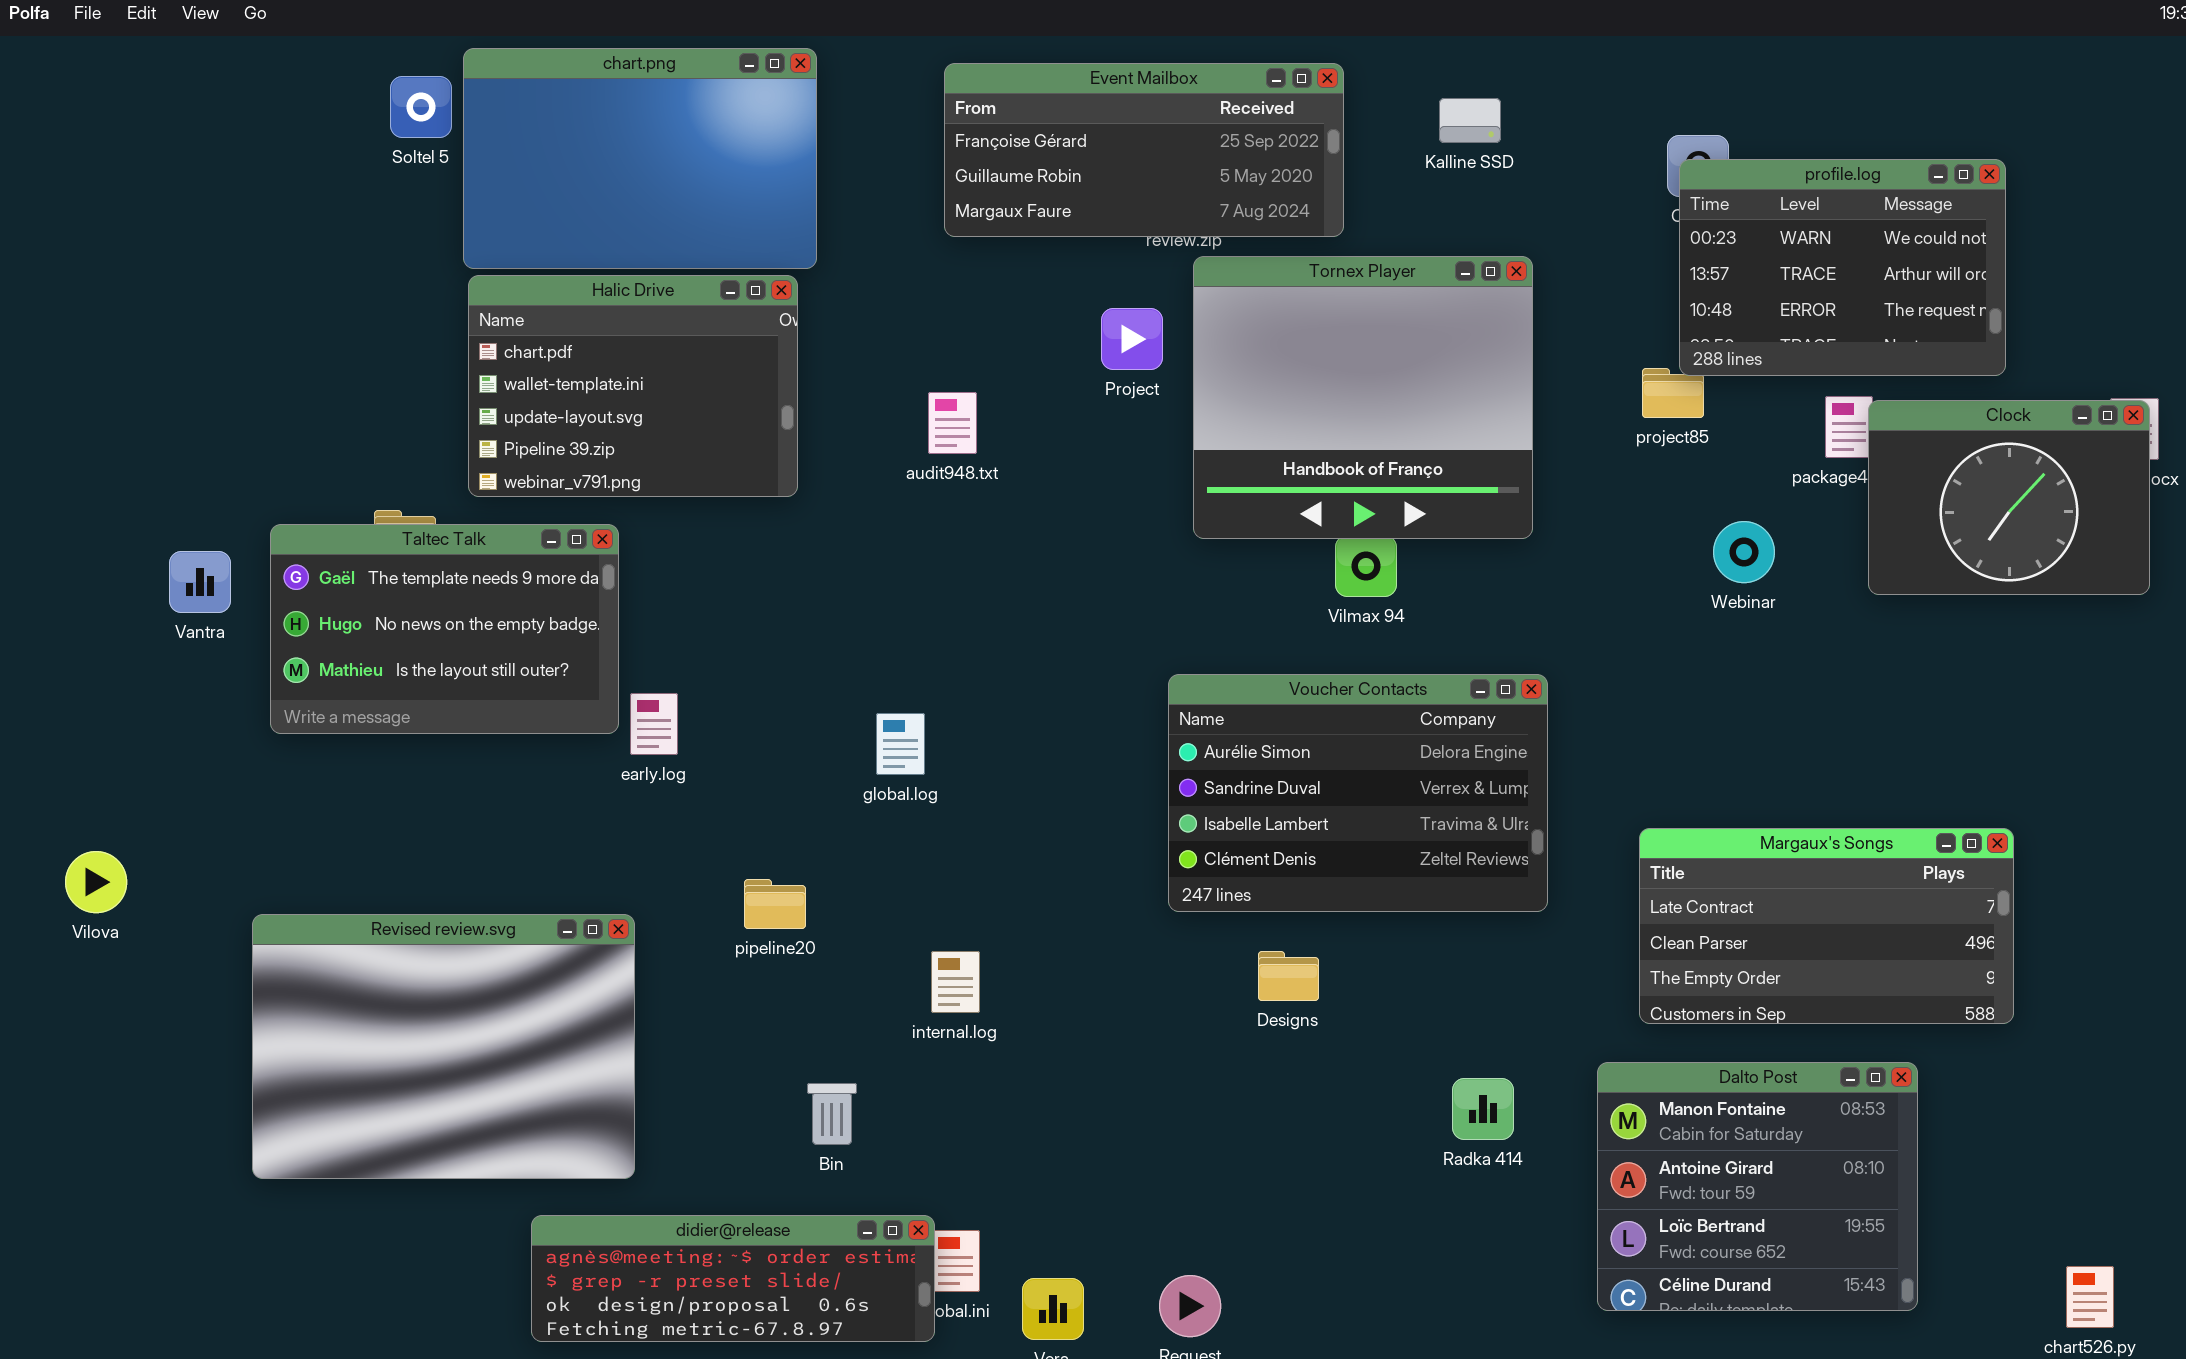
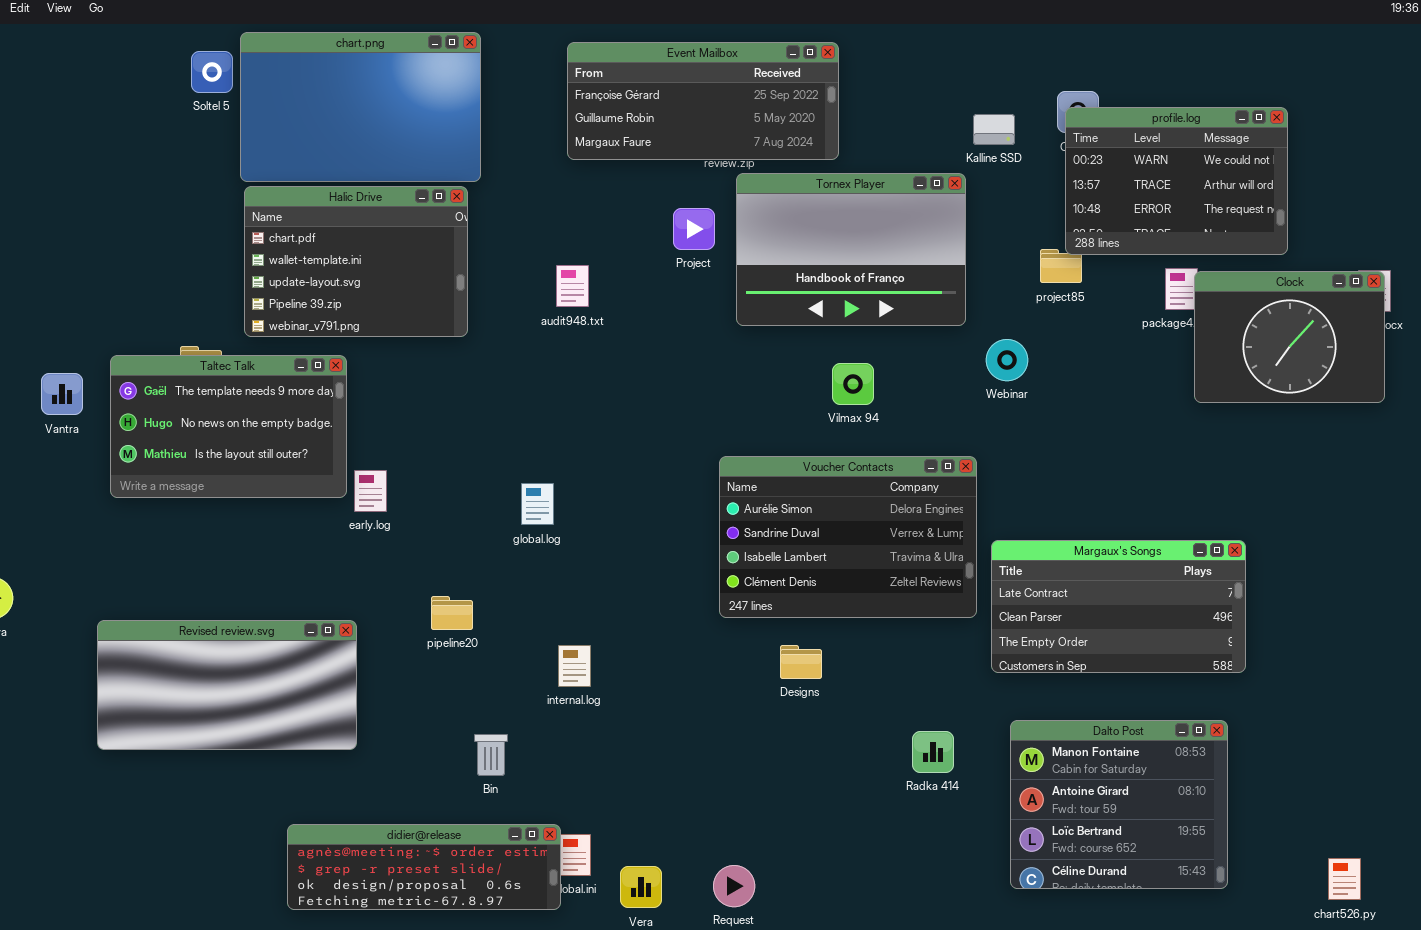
Kalline SSD: [1439,98,1501,143] -> [973,114,1015,145], moved
Tornex Player: [1193,256,1533,539] -> [736,173,966,326], resized
Webinar: [1713,521,1775,583] -> [986,339,1028,381], moved
Margaux's Songs: [1639,828,2014,1024] -> [991,540,1246,673], moved
Revised review.svg: [252,914,635,1179] -> [97,620,357,750], resized

